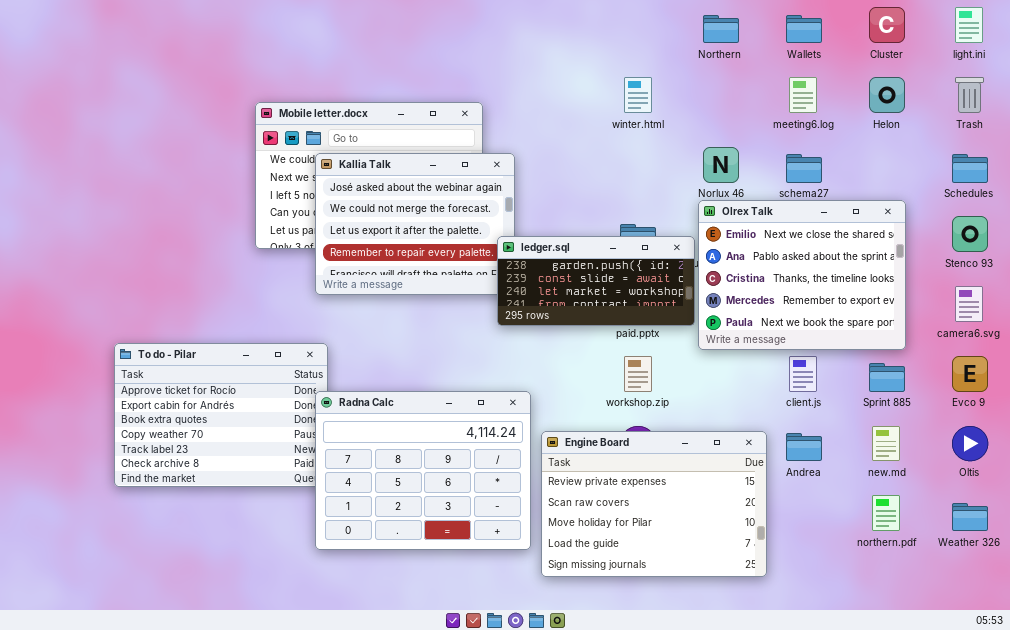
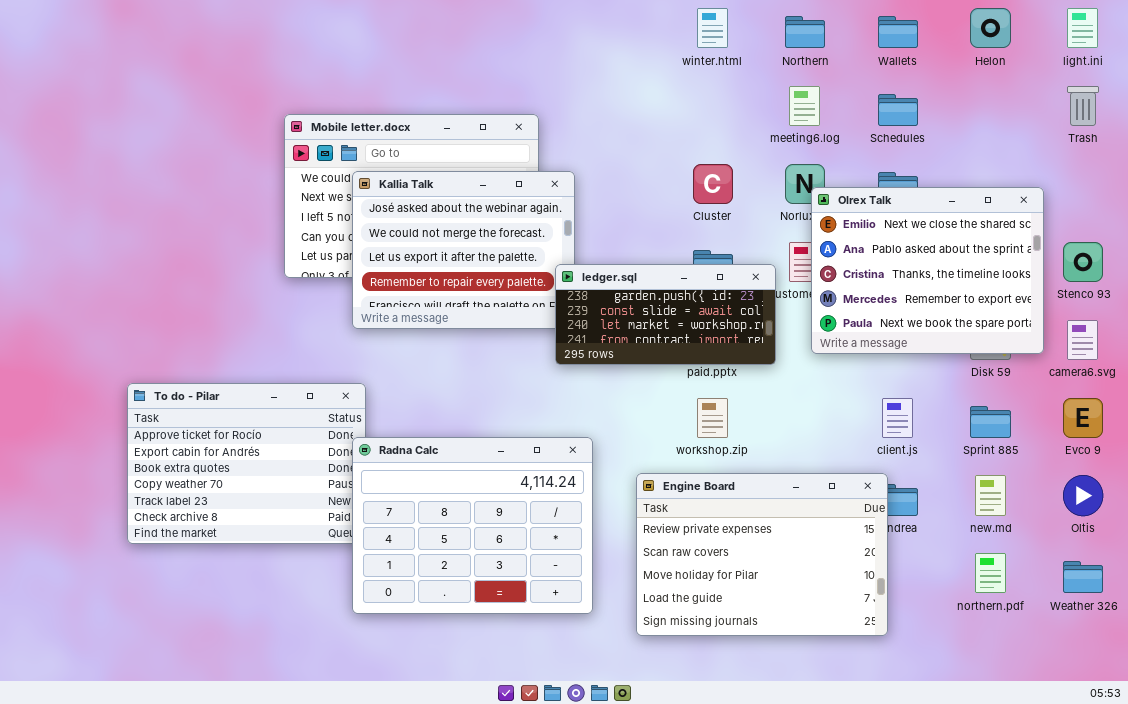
Cluster: [869,7,905,43] -> [693,164,733,204], moved
winter.html: [624,77,652,113] -> [697,8,728,48], moved
meeting6.log: [789,77,817,113] -> [789,86,820,126], moved
Helon: [869,77,905,113] -> [970,8,1011,48], moved
Schedules: [952,154,988,183] -> [878,94,918,126], moved
Olrex Talk: [698,200,906,350] -> [811,187,1044,354], moved
Engine Board: [541,431,767,577] -> [636,473,888,636], moved

